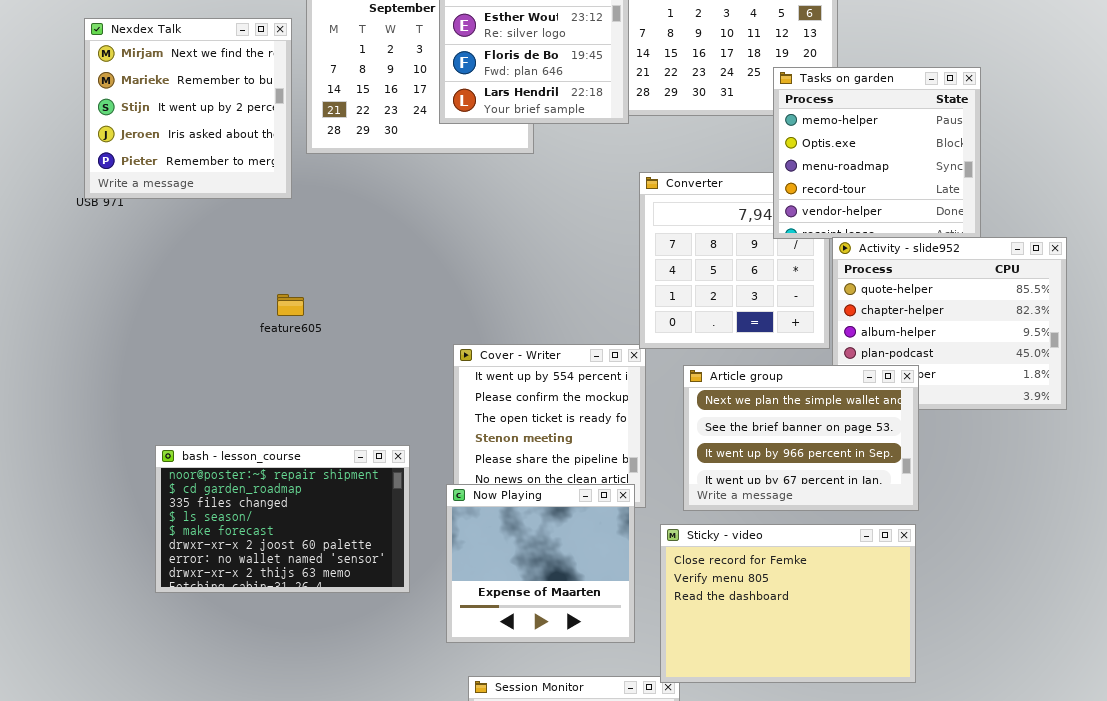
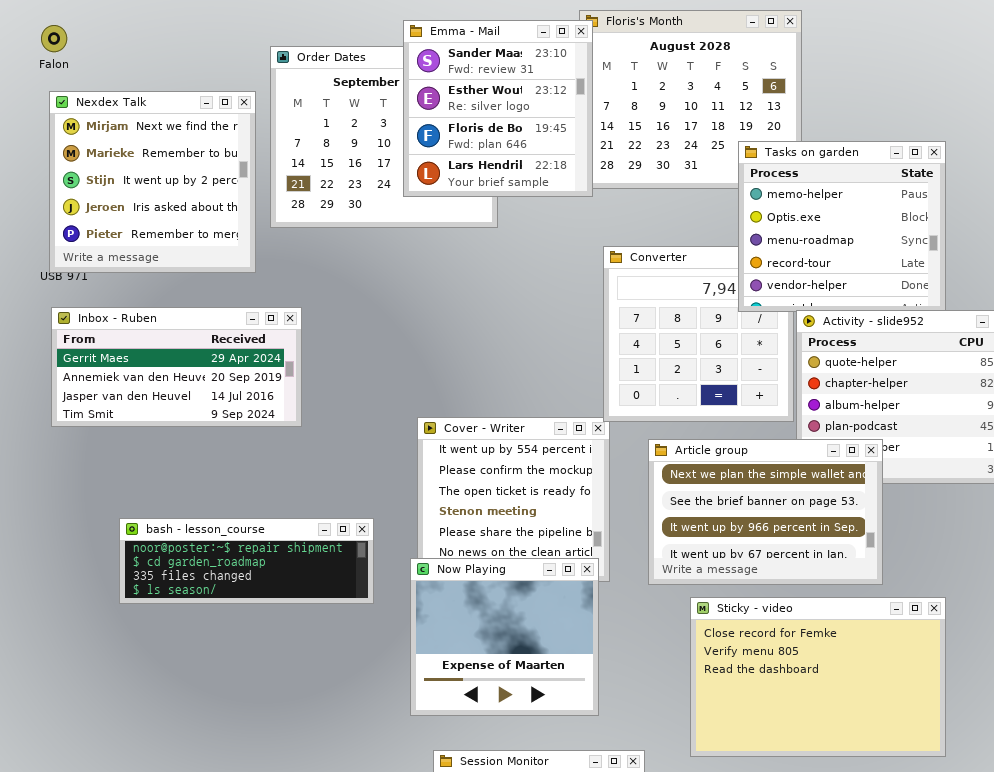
Inbox - Ruben: none -> [51,307,302,427], opened
bash - lesson_course: [155,445,410,593] -> [119,518,374,604], resized
Sticky - video: [660,524,916,683] -> [690,597,946,757], moved

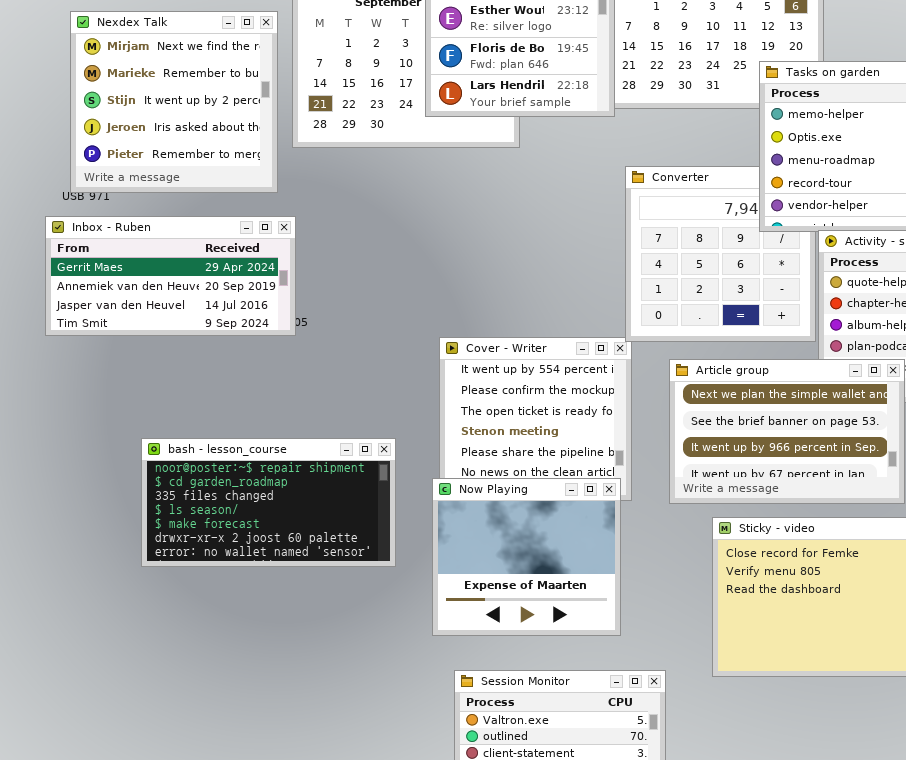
Inbox - Ruben: [51,307,302,427] -> [45,216,296,336], moved
bash - lesson_course: [119,518,374,604] -> [141,438,396,567], resized

